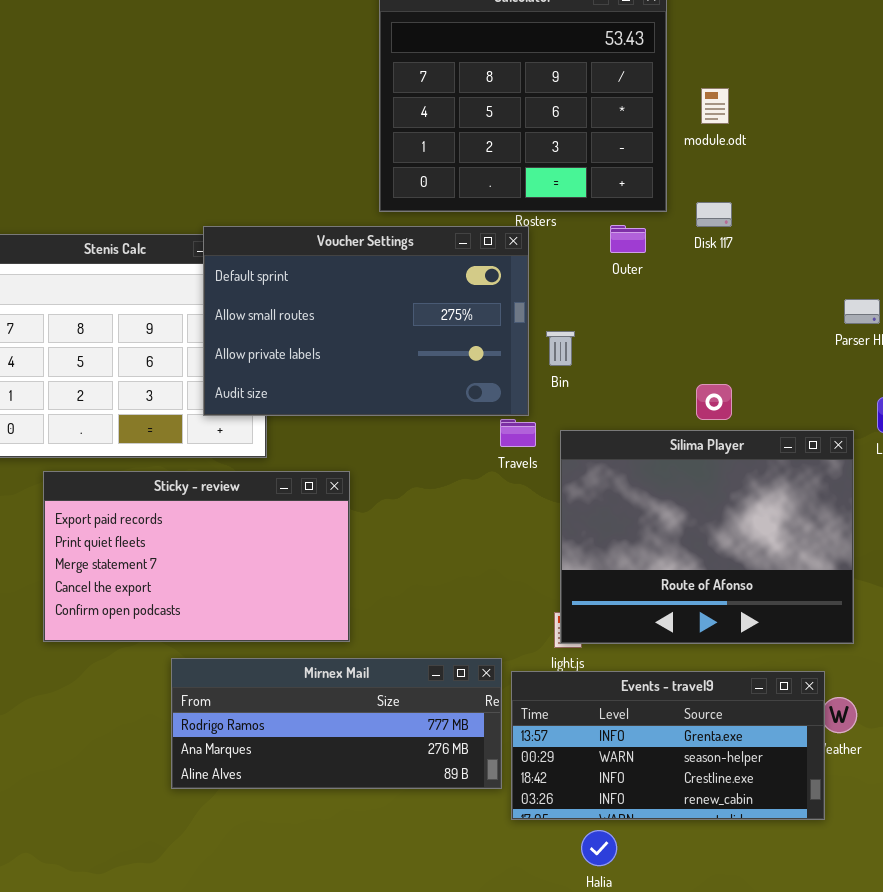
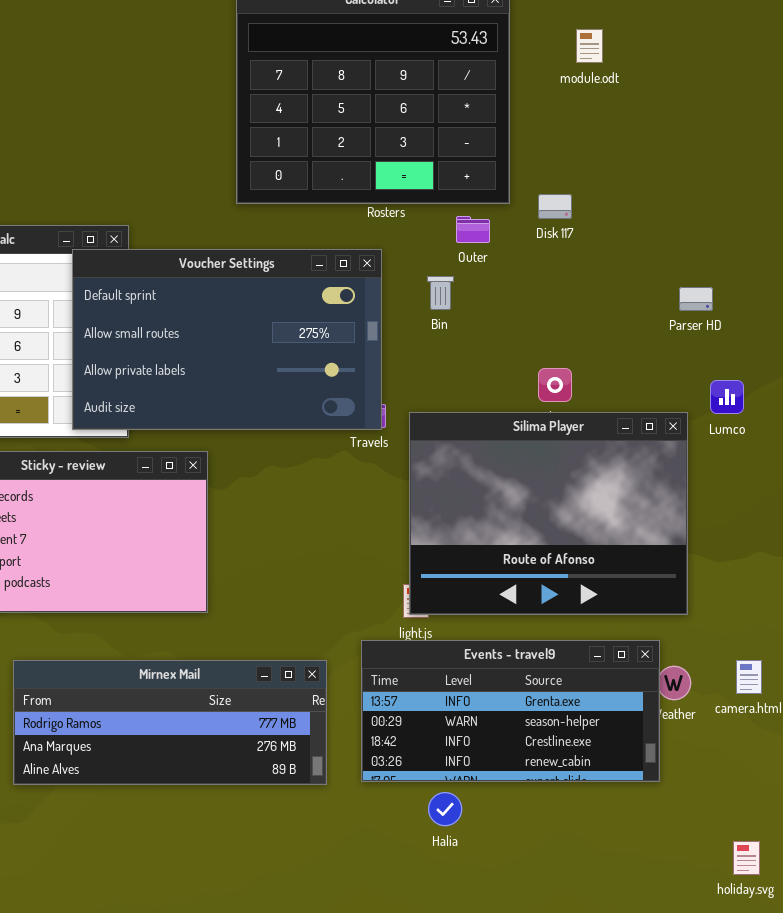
module.odt: [701,88,729,124] -> [576,29,603,63], moved
Voucher Settings: [203,226,529,416] -> [72,249,382,430], moved
Bin: [546,331,575,366] -> [427,276,454,310], moved
Mirnex Mail: [171,658,502,789] -> [13,660,327,785], moved

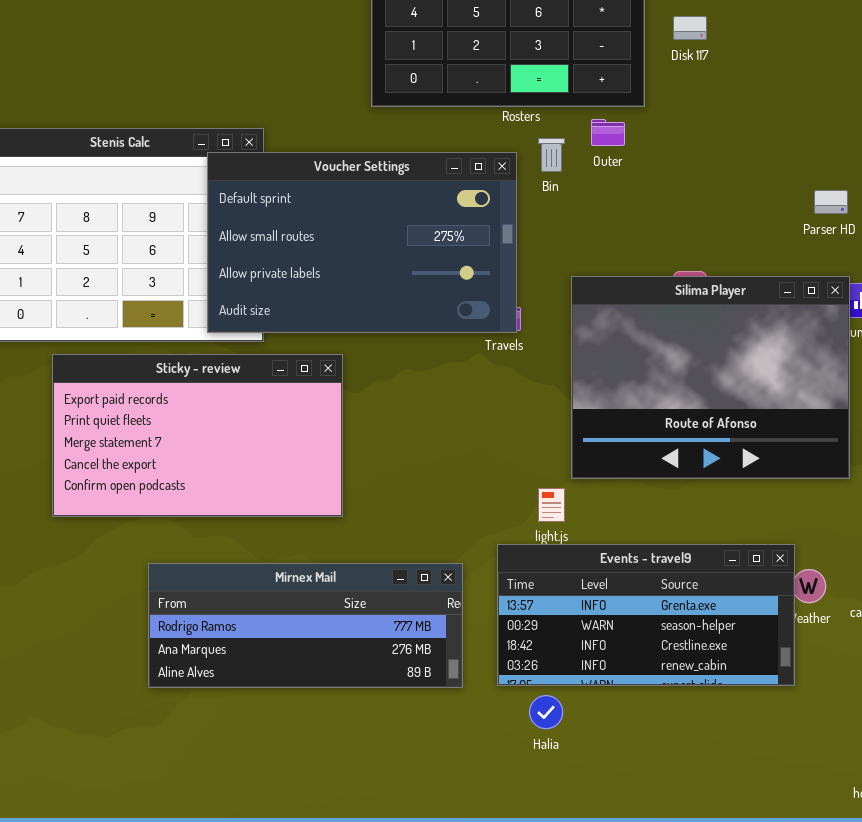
Disk 117: [538,194,572,219] -> [673,16,707,40], moved
Bin: [427,276,454,310] -> [538,138,565,172], moved
Silima Player: [409,412,688,615] -> [571,276,850,479], moved
Halia: [428,792,462,826] -> [529,695,563,729], moved

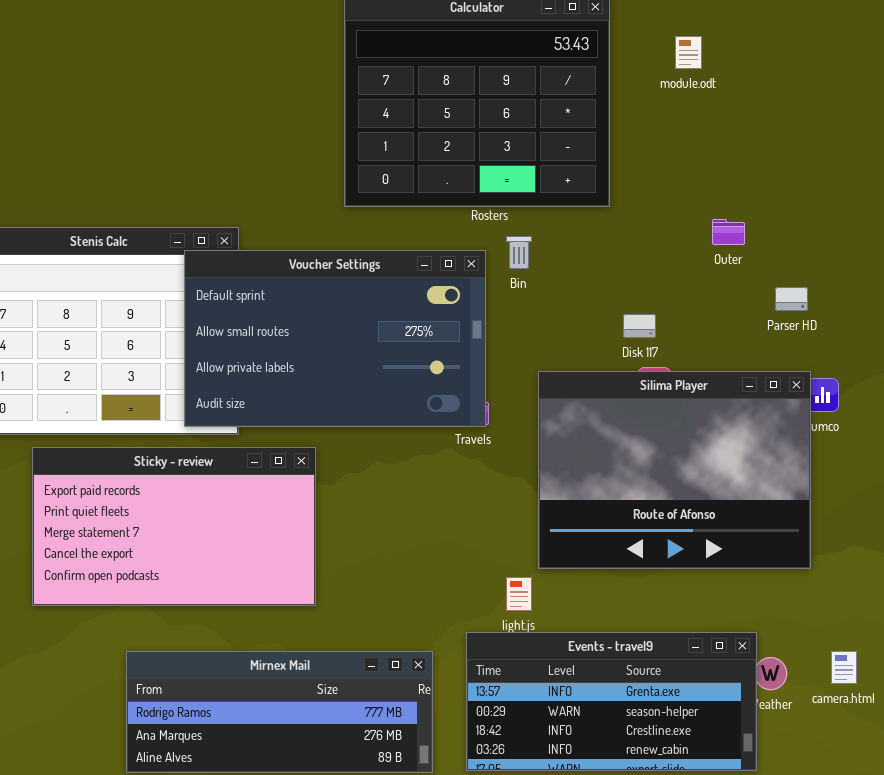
Disk 117: [673,16,707,40] -> [623,314,656,338], moved
Outer: [591,119,625,146] -> [712,219,745,245], moved

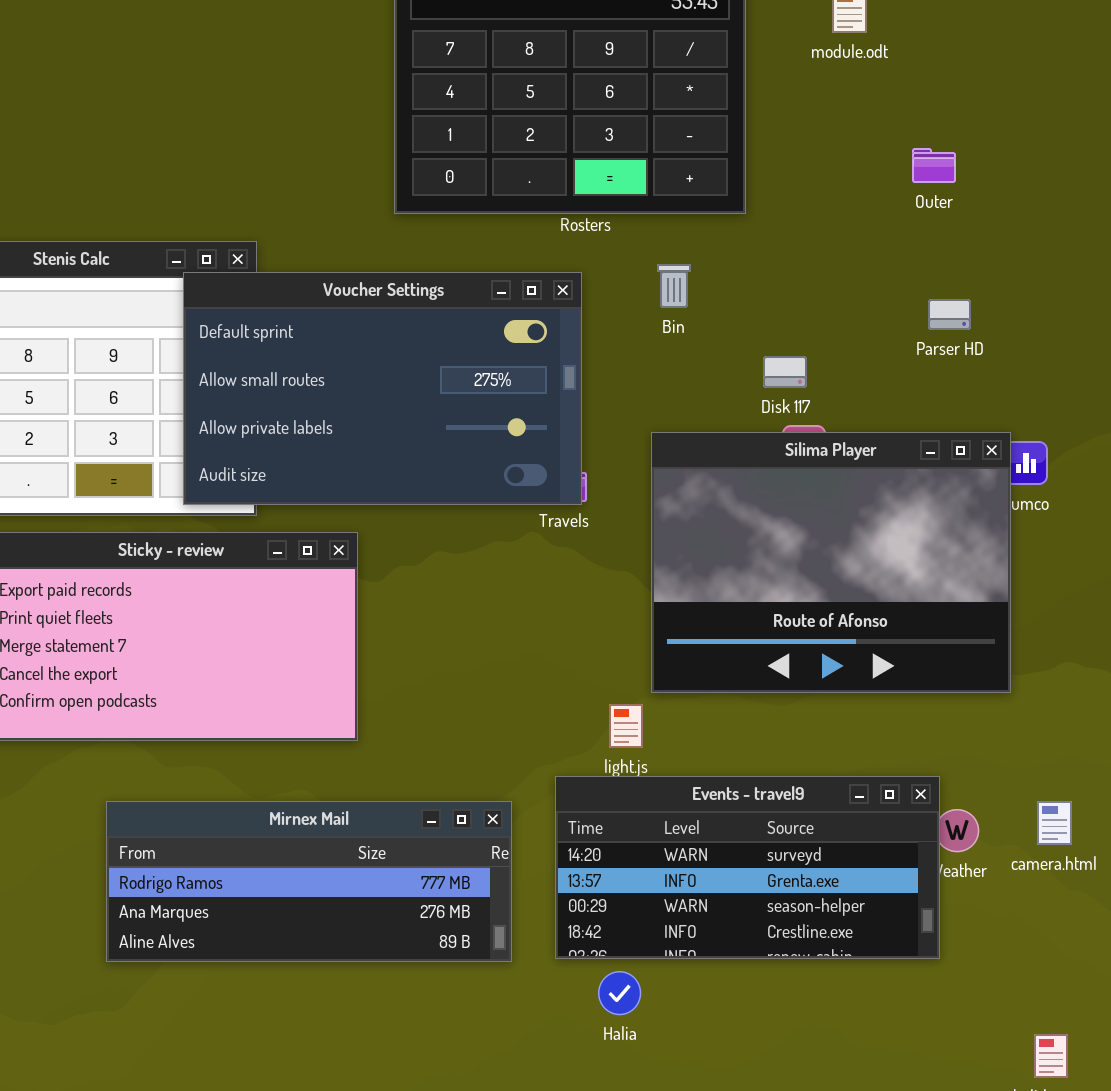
Outer: [712,219,745,245] -> [912,148,956,183], moved
Bin: [506,236,532,269] -> [657,264,691,308], moved
Parser HD: [775,287,808,311] -> [928,299,971,330], moved
Events - travel9: [466,632,757,771] -> [555,776,940,959], scrolled up 1 row

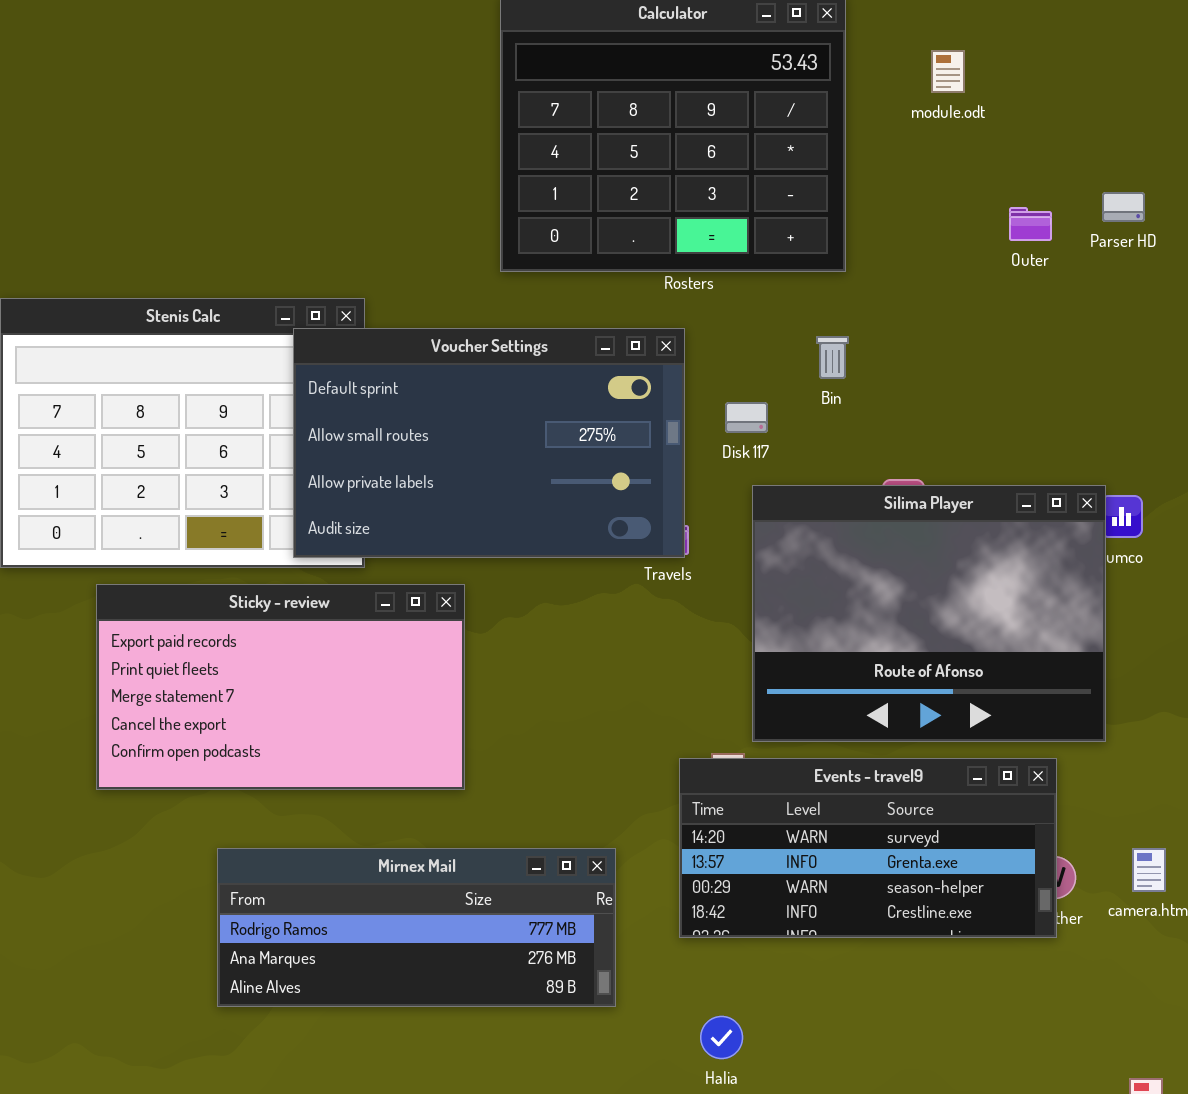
Bin: [657,264,691,308] -> [816,336,849,379], moved
Parser HD: [928,299,971,330] -> [1102,192,1145,222], moved
Disk 117: [763,356,807,388] -> [725,402,768,433], moved
Events - travel9: [555,776,940,959] -> [679,758,1057,938], moved

